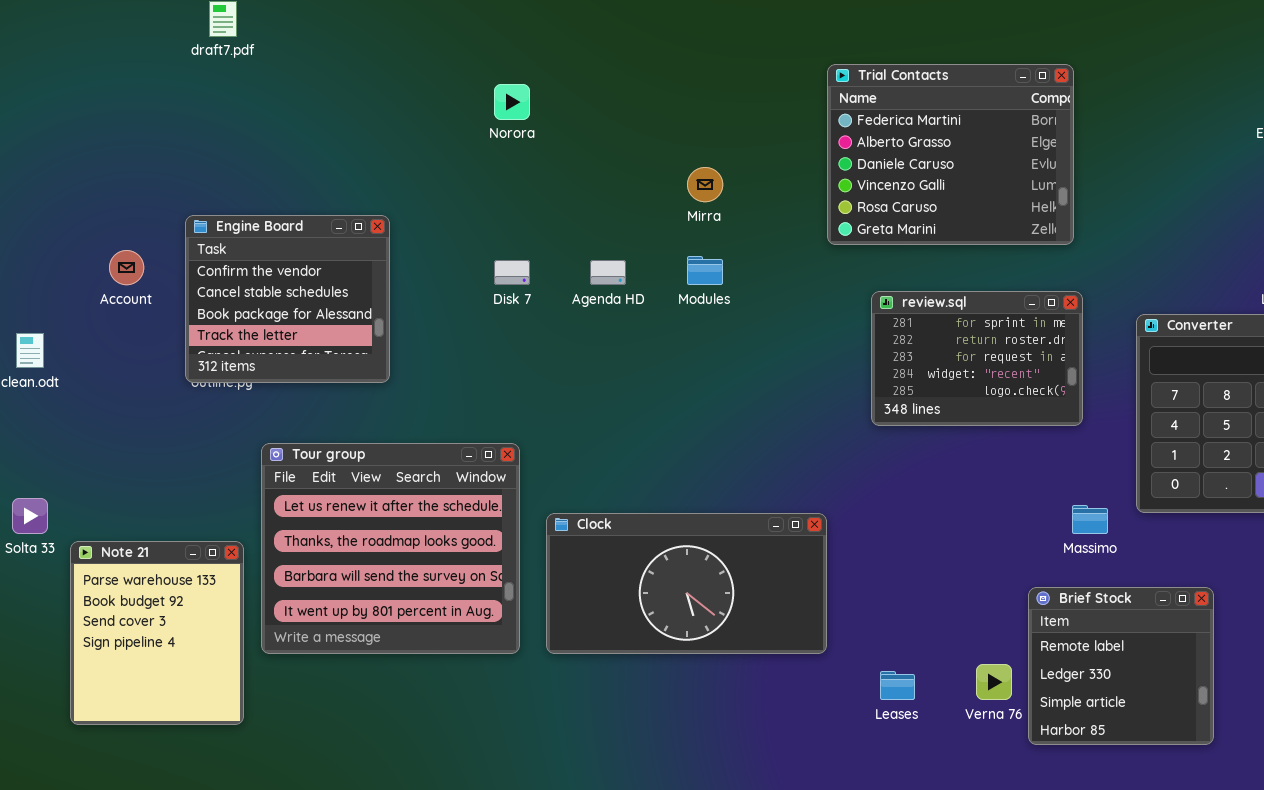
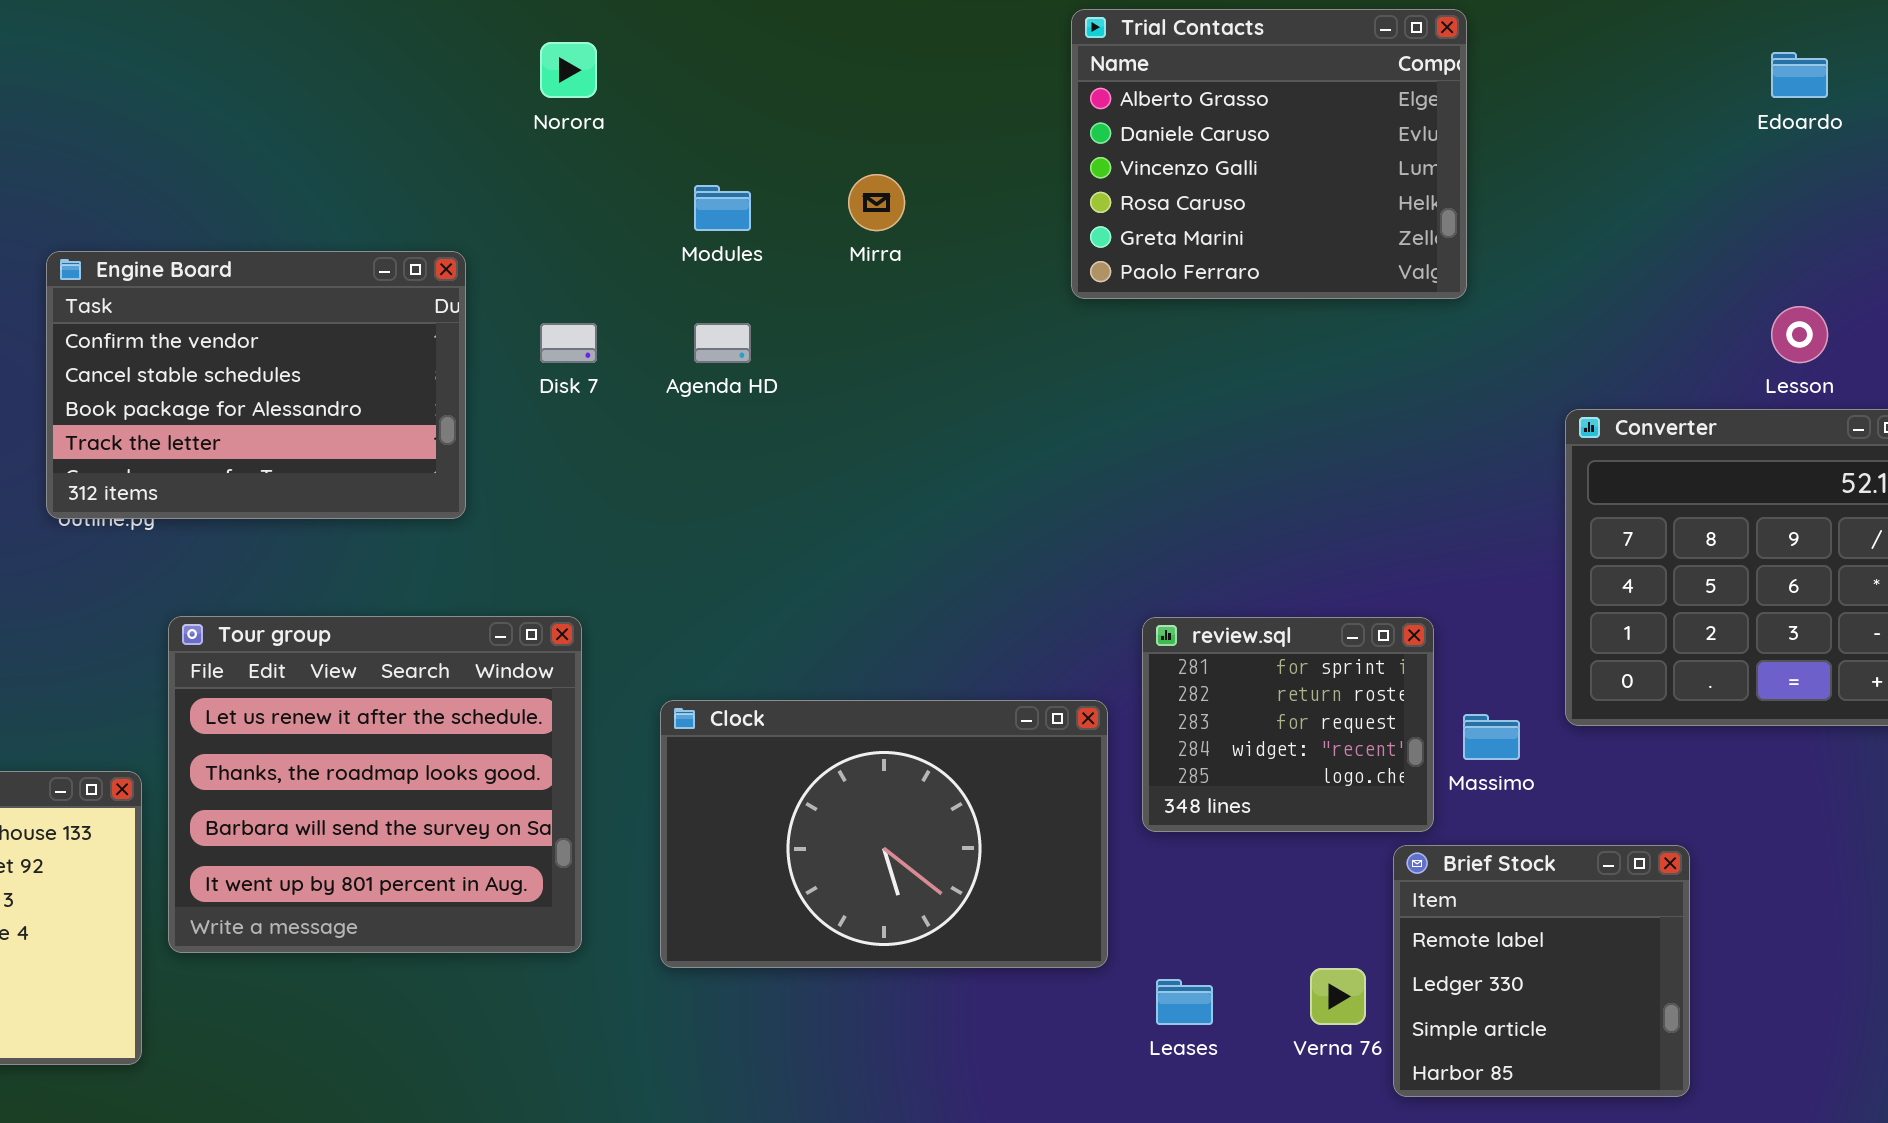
Trial Contacts: [827,64,1074,245] -> [1071,9,1467,299], scrolled down 1 row
Engine Board: [185,215,390,383] -> [46,251,466,519], resized
Modules: [687,256,723,285] -> [694,185,751,231], moved
review.sql: [871,291,1083,426] -> [1142,617,1434,832], moved, resized
Clock: [546,513,827,654] -> [660,700,1108,968], moved, resized

